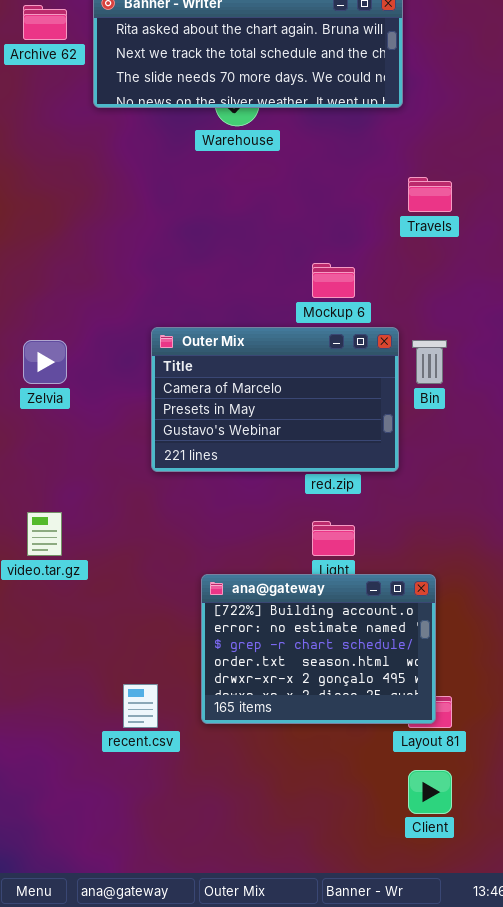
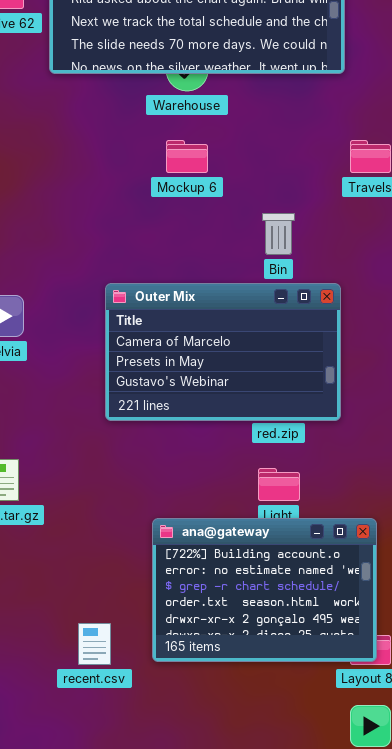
Mockup 6: [312,263,355,298] -> [166,140,208,173], moved
Bin: [412,340,447,384] -> [262,213,295,255], moved

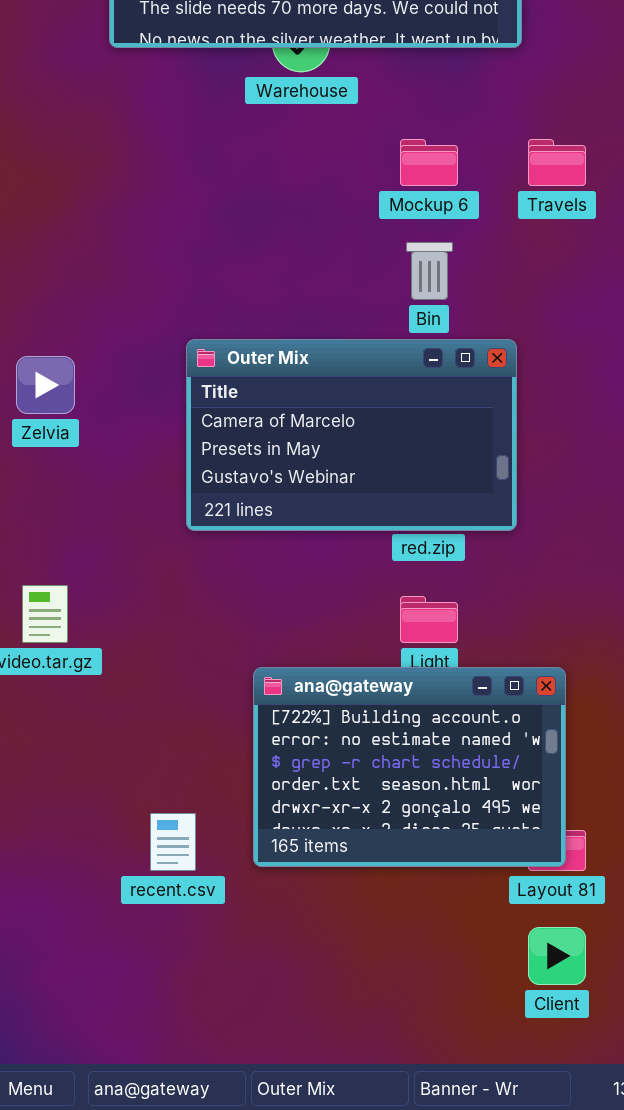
Mockup 6: [166,140,208,173] -> [400,139,458,186], moved

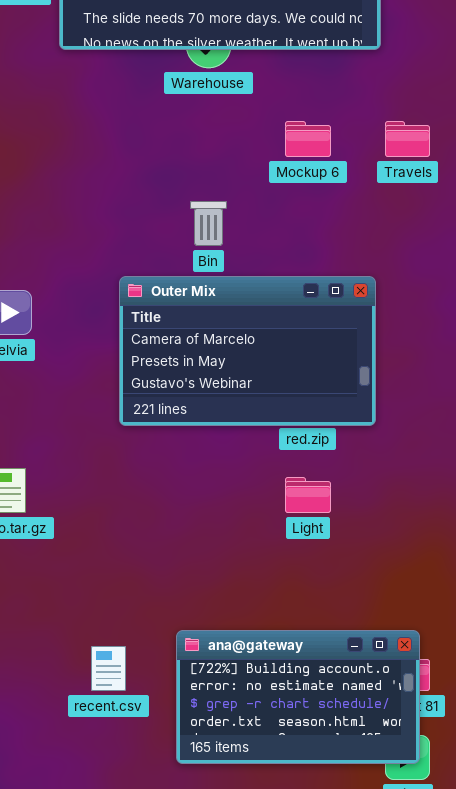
Bin: [406,242,453,300] -> [190,201,227,246], moved
ana@gateway: [253,667,566,867] -> [176,630,420,764], moved, resized

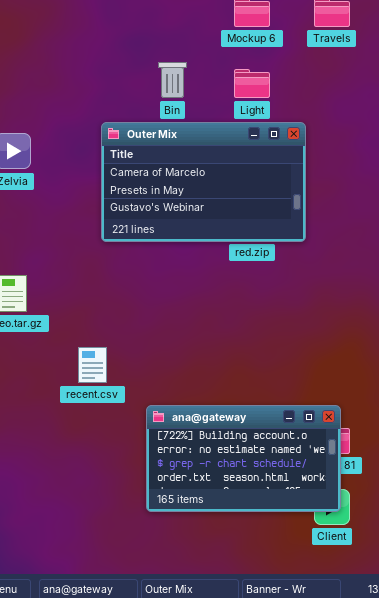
Light: [285,477,331,513] -> [234,69,270,98], moved
recent.csv: [91,646,126,691] -> [78,347,107,383], moved

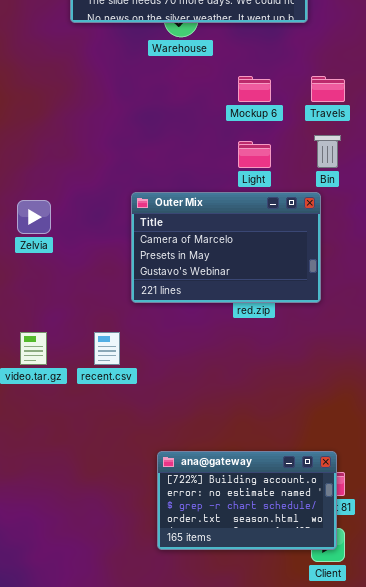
Bin: [158,62,187,98] -> [314,135,341,168], moved
Outer Mix: [101,122,306,242] -> [131,192,321,303], moved
recent.csv: [78,347,107,383] -> [94,332,120,365], moved

